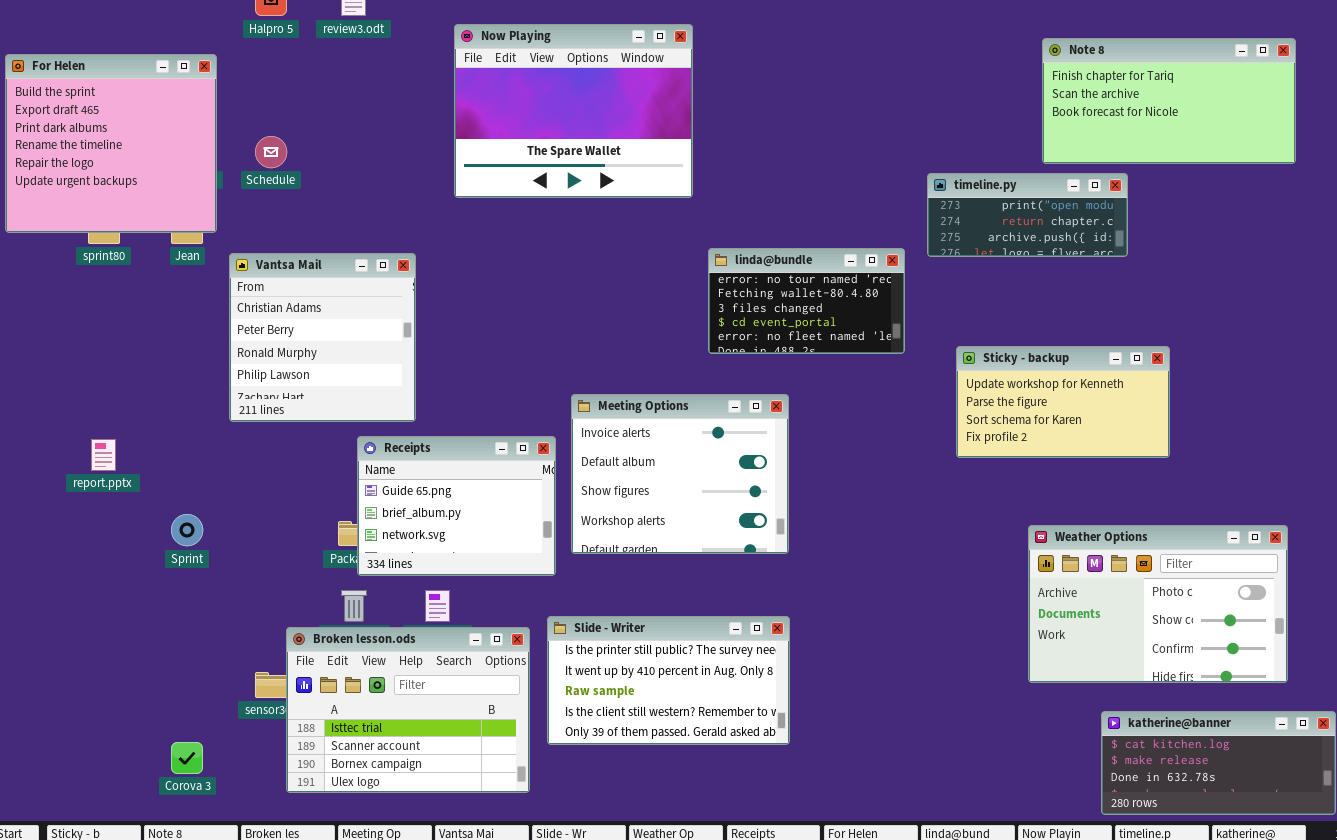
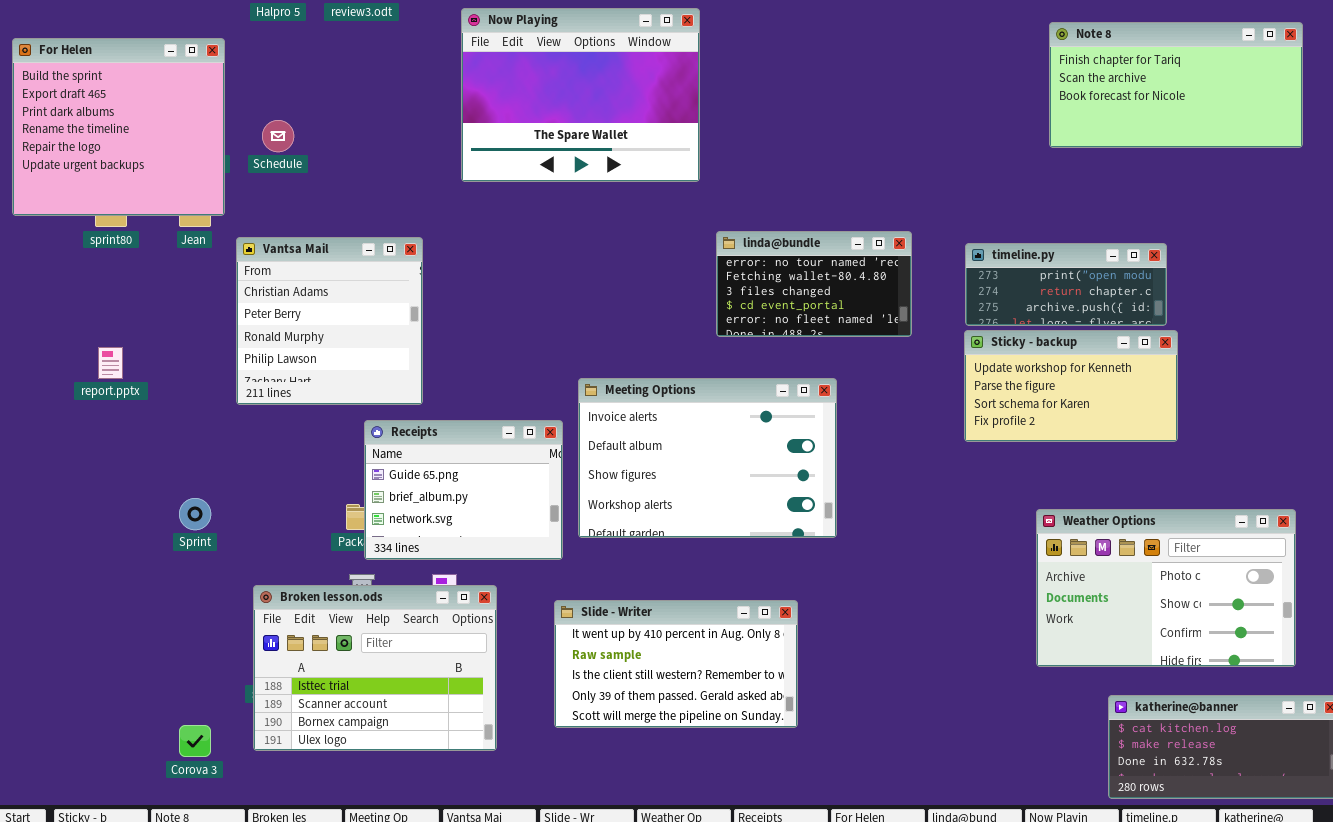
timeline.py: [927,173,1128,257] -> [965,243,1167,326], moved
Meeting Options: [571,394,789,554] -> [578,378,837,538], resized
report.pptx: [91,439,116,471] -> [98,347,123,379], moved
Slide - Writer: [547,616,790,745] -> [554,600,798,728], scrolled down 1 row
Broken lesson.ods: [286,627,530,793] -> [253,585,497,751], moved

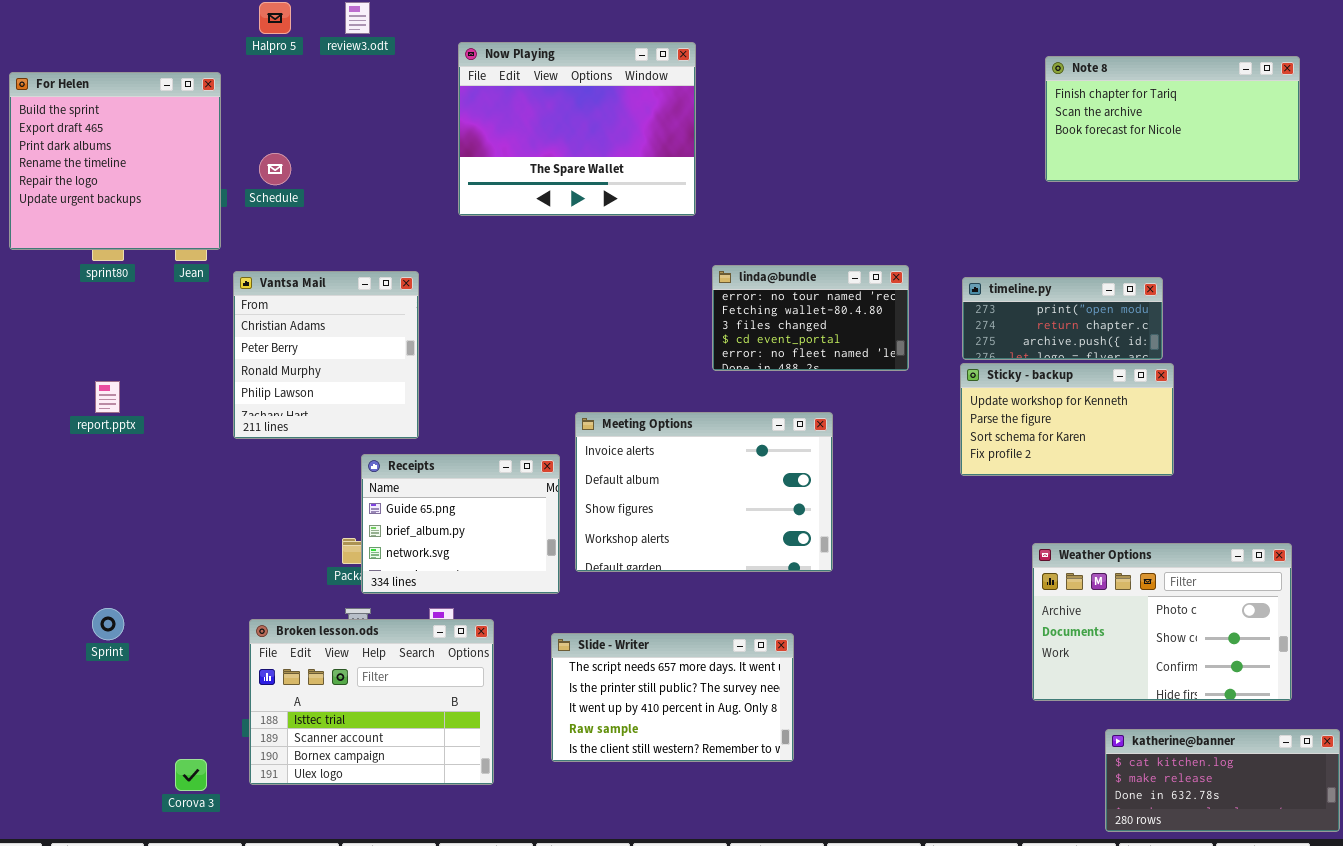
Sprint: [179,498,211,530] -> [92,608,124,640], moved
Slide - Writer: [554,600,798,728] -> [551,633,794,762], scrolled up 2 rows

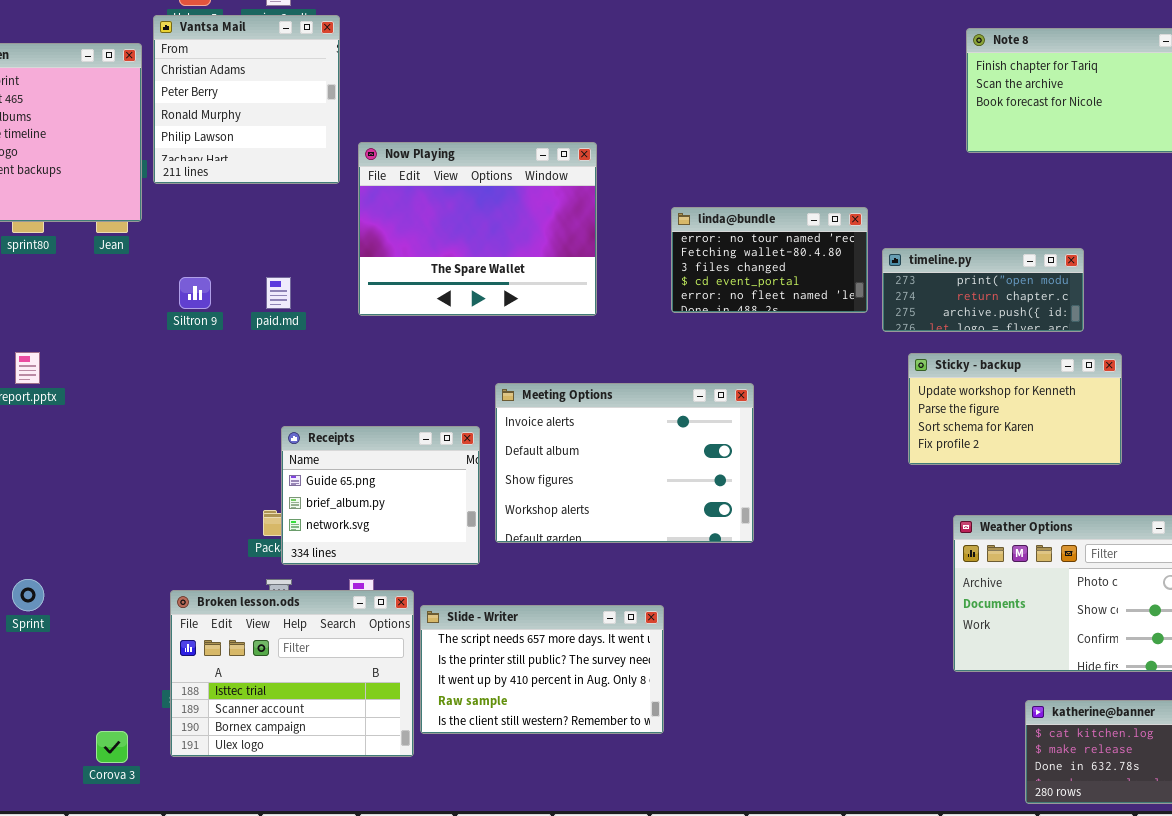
Now Playing: [458,42,696,216] -> [358,142,597,316], moved
linda@bundle: [712,265,909,371] -> [671,207,868,313], moved
Vantsa Mail: [233,271,419,439] -> [153,15,340,184], moved
Sticky - backup: [960,363,1174,476] -> [908,353,1122,465], moved
Slide - Writer: [551,633,794,762] -> [420,605,664,734], moved

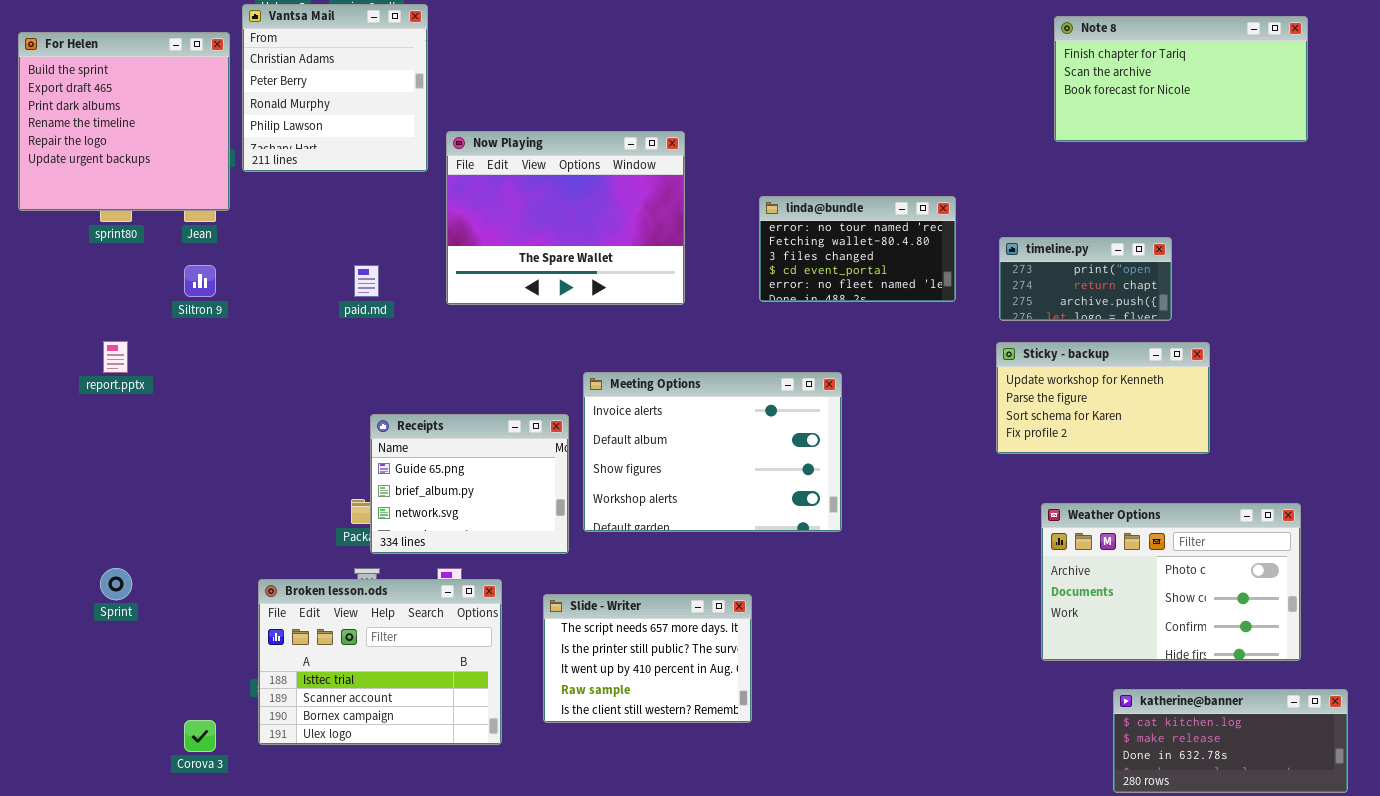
timeline.py: [882,248,1084,332] -> [999,237,1172,321], resized
Siltron 9: [179,277,211,309] -> [184,265,216,297], moved
Slide - Writer: [420,605,664,734] -> [543,594,752,723], resized

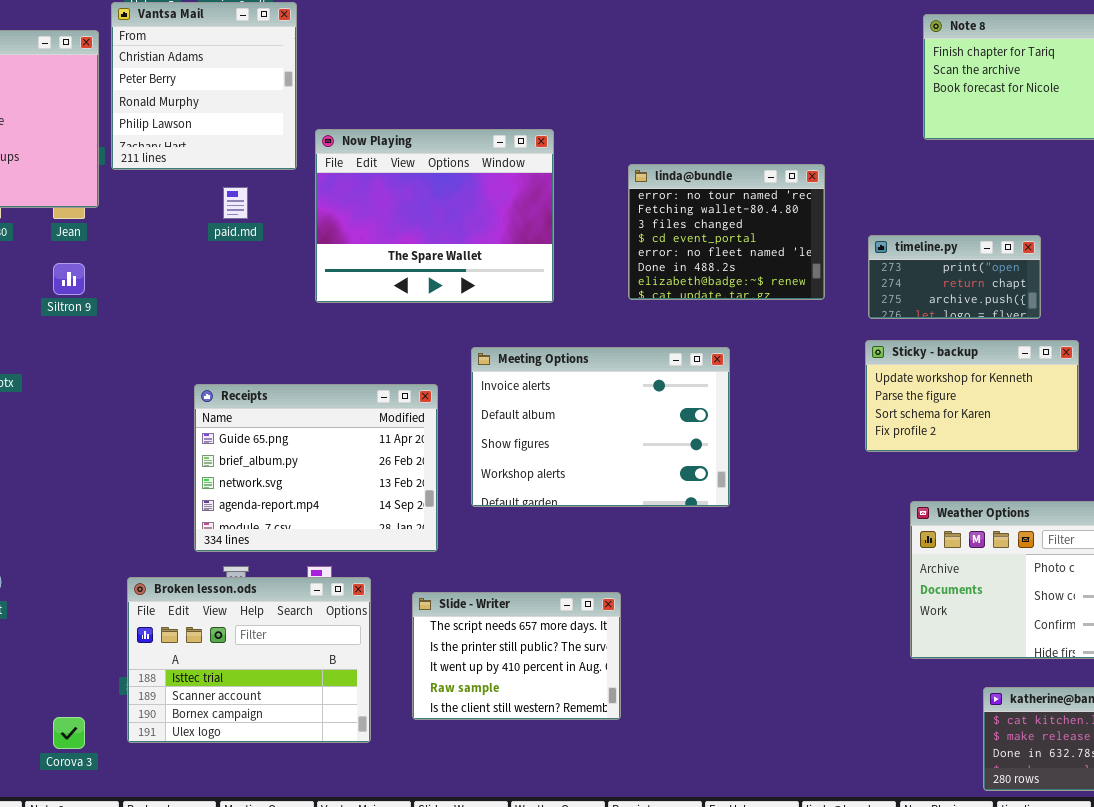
linda@bundle: [759,196,956,302] -> [628,164,825,300], resized
paid.md: [354,265,379,297] -> [223,187,248,219], moved
Meeting Options: [583,372,842,532] -> [471,347,730,507], moved
Receipts: [370,414,569,554] -> [194,384,438,552], resized

